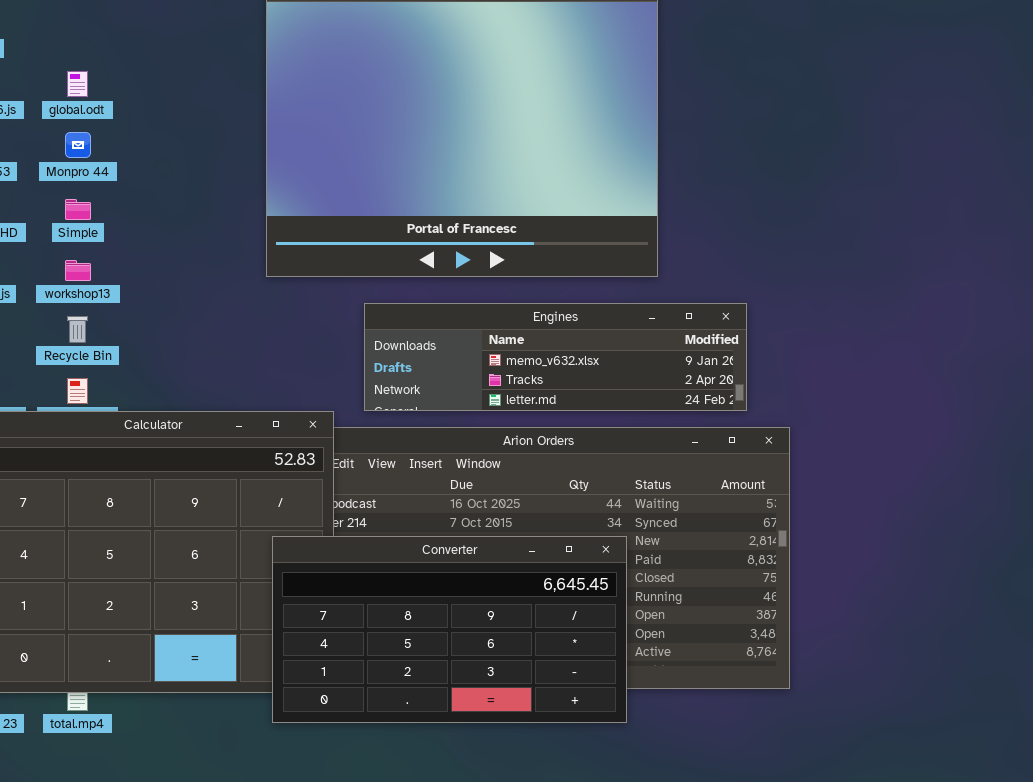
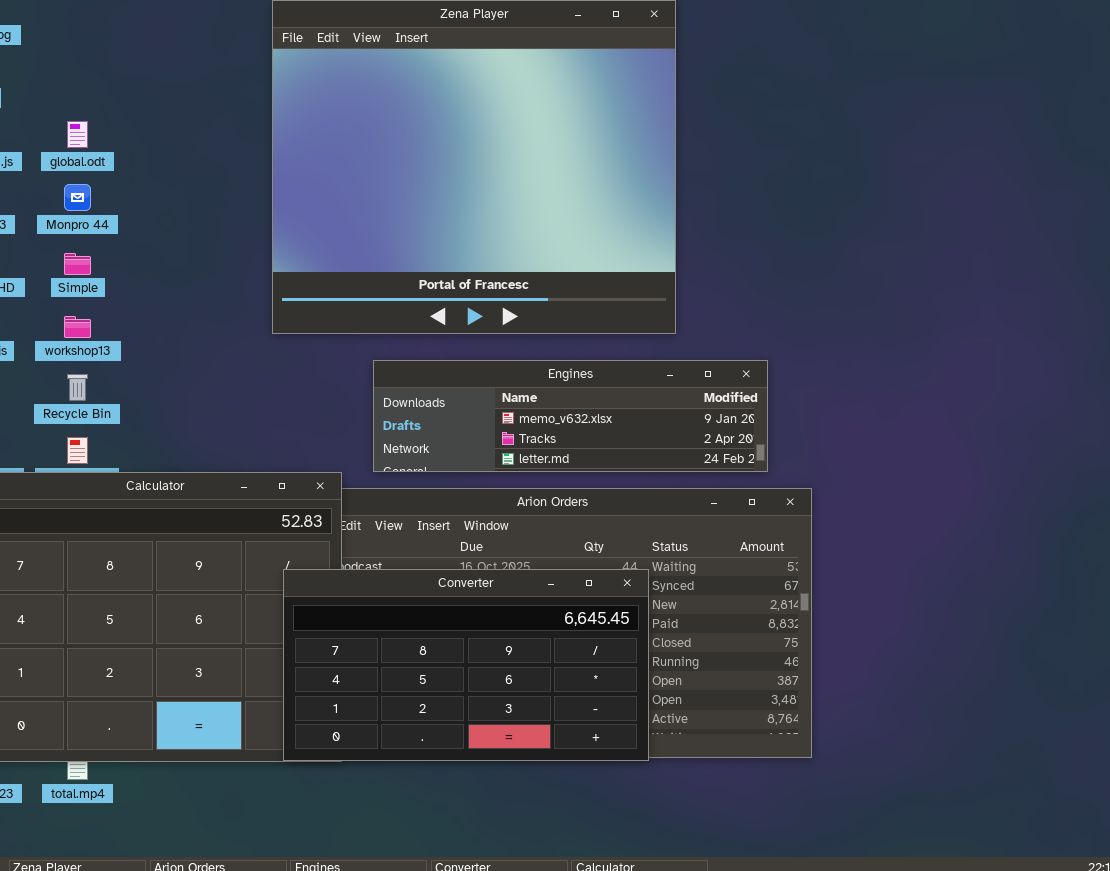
Converter: [272,536,627,723] -> [283,569,649,761], moved

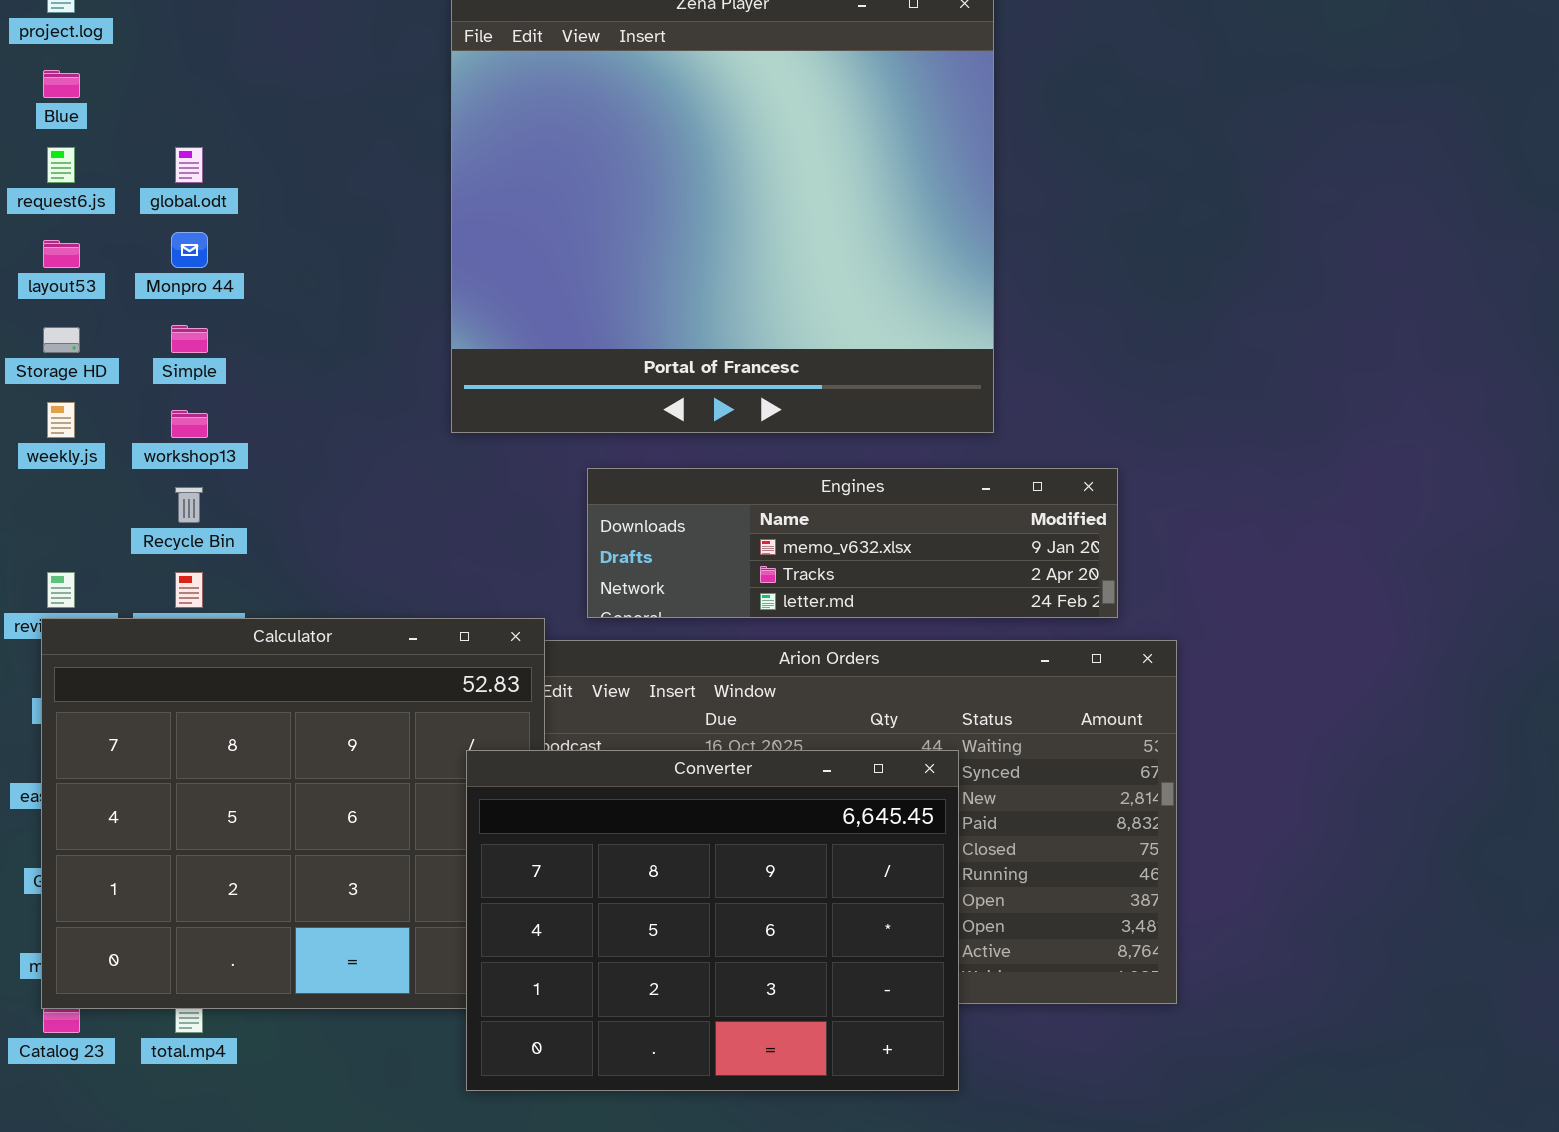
Converter: [283,569,649,761] -> [466,750,959,1091], resized

